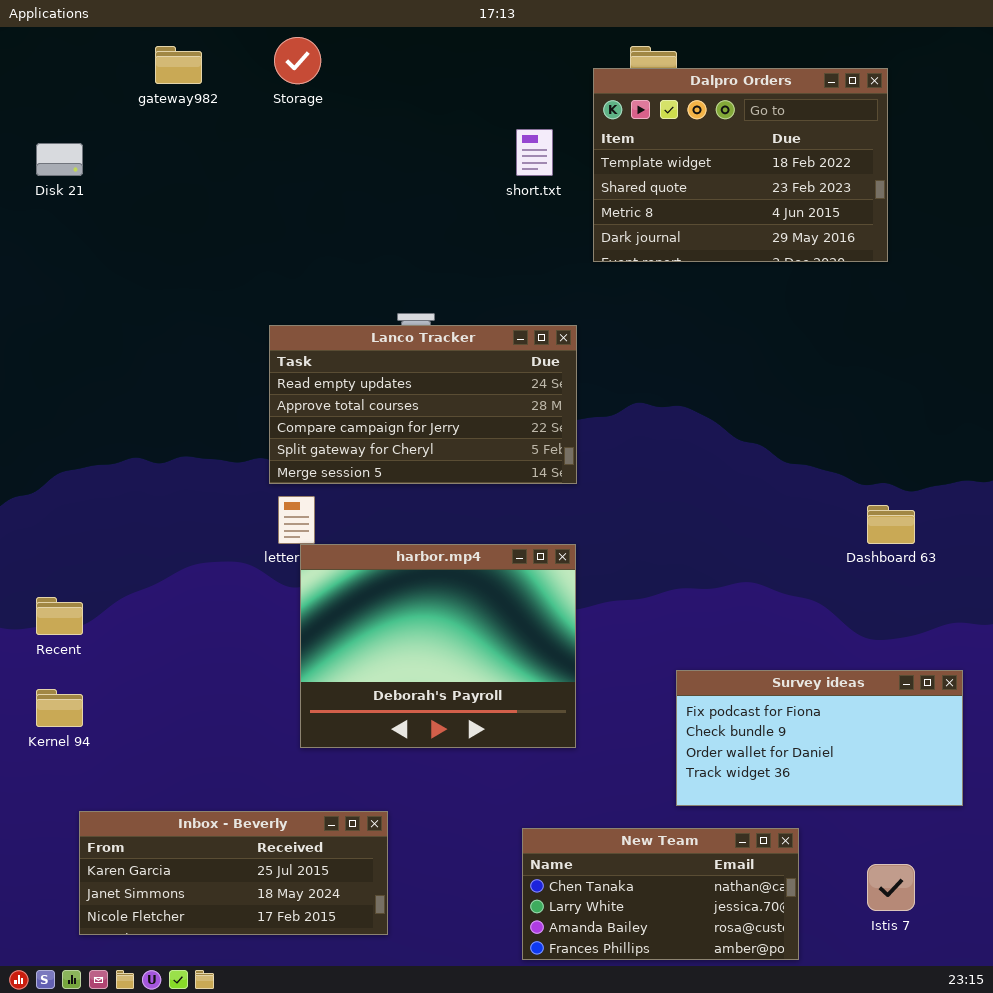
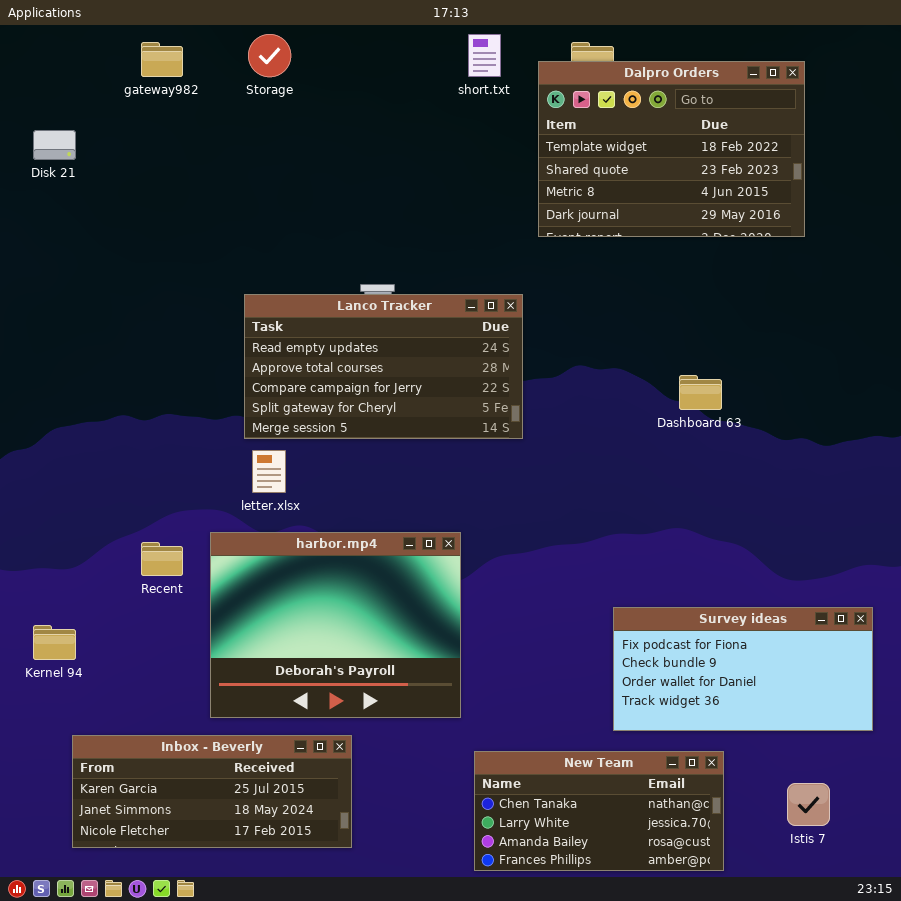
short.txt: [516,129,553,176] -> [468,34,501,77], moved
Dashboard 63: [867,505,915,544] -> [679,375,722,410], moved
harbor.mp4: [300,544,576,748] -> [210,532,461,718], moved
Recent: [36,597,83,635] -> [141,542,183,576], moved

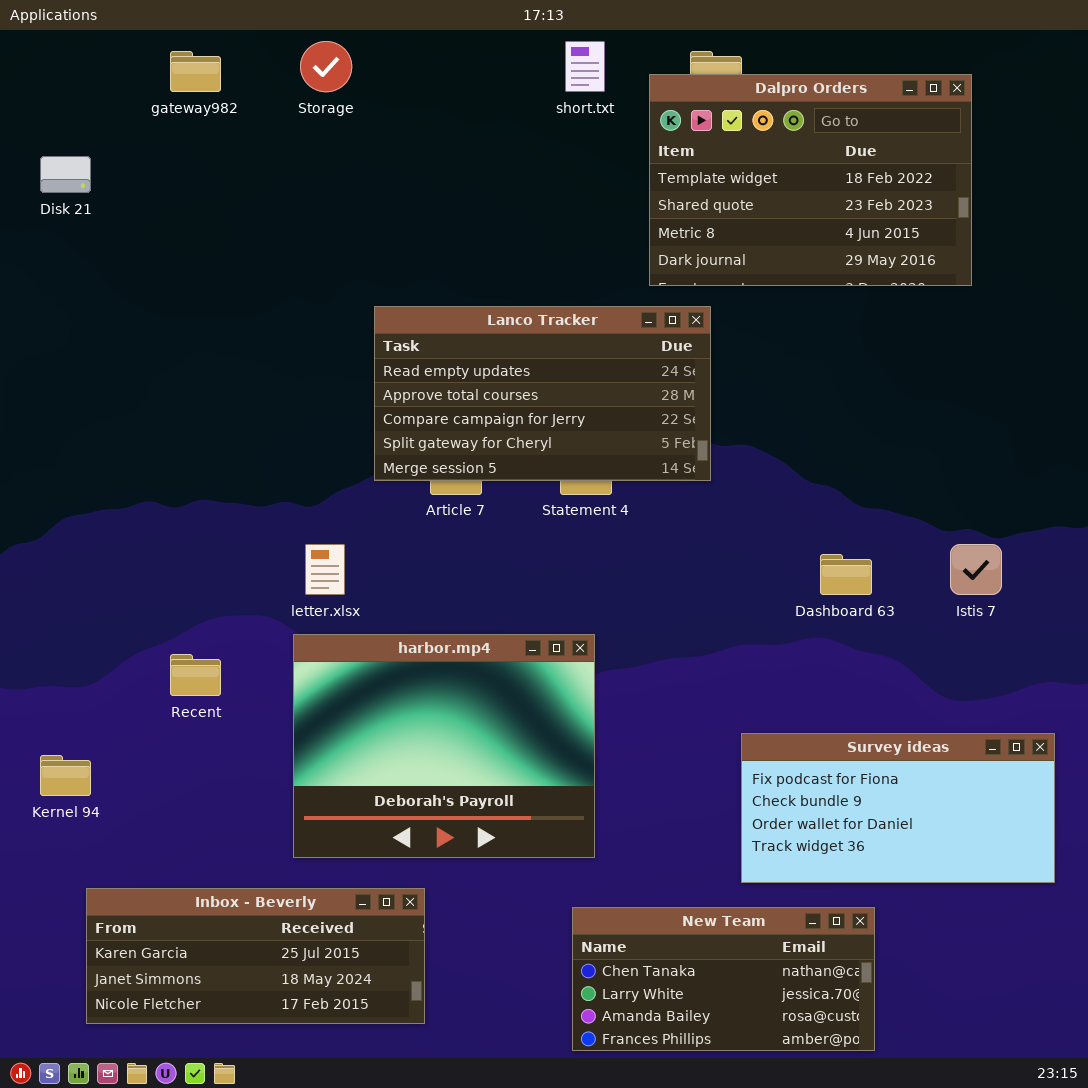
Lanco Tracker: [244,294,523,439] -> [374,306,711,481], moved
Dashboard 63: [679,375,722,410] -> [820,554,872,595], moved
harbor.mp4: [210,532,461,718] -> [293,634,595,858], moved
Istis 7: [787,783,830,826] -> [950,544,1002,595], moved

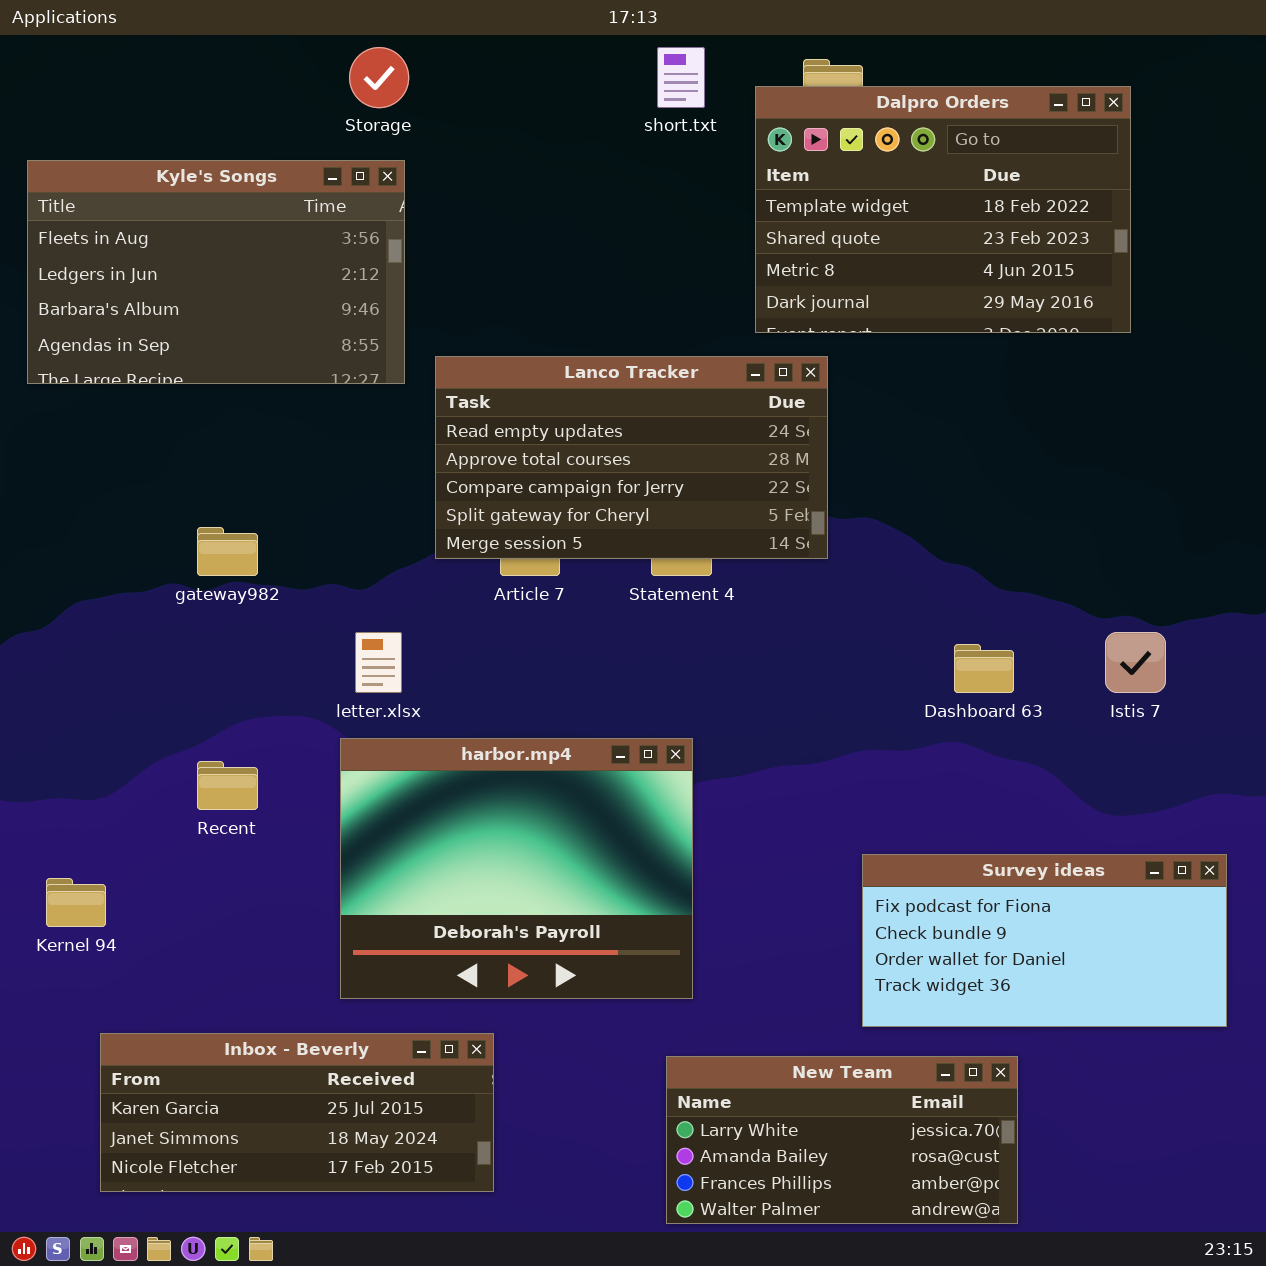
gateway982: [170,51,221,92] -> [197,527,258,576], moved
Kyle's Songs: none -> [27,160,405,384], opened
New Team: [572,907,875,1051] -> [666,1056,1018,1224], scrolled down 1 row

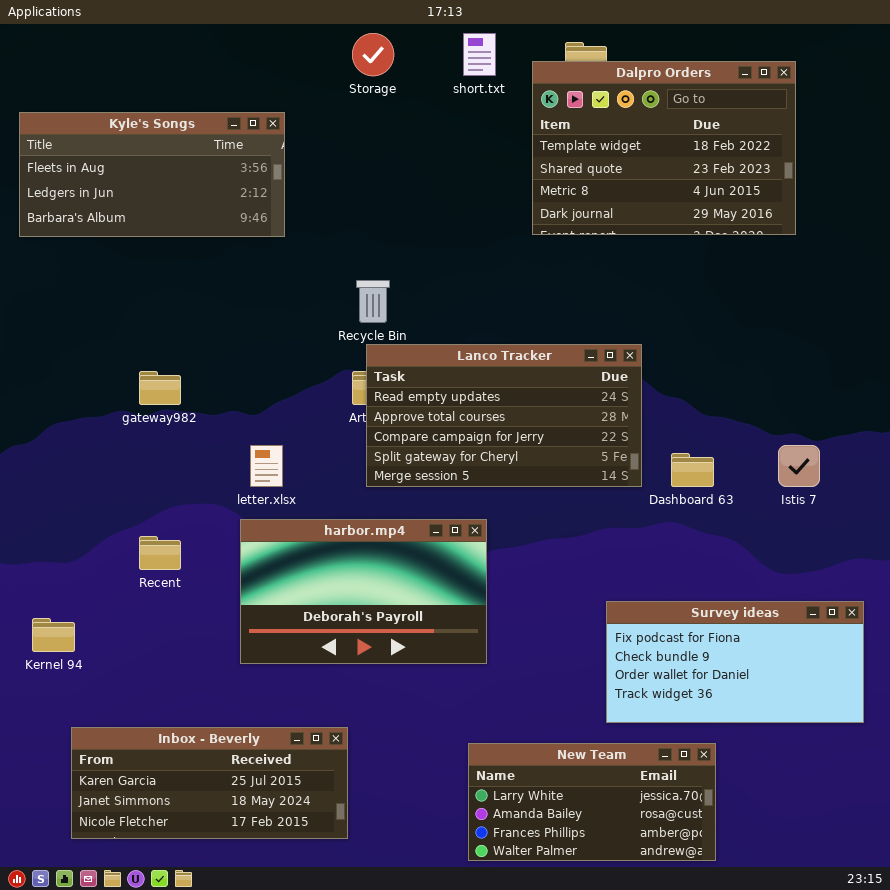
Storage: [349,47,409,108] -> [352,33,394,76], moved
Kyle's Songs: [27,160,405,384] -> [19,112,285,237], resized
Lanco Tracker: [435,356,828,559] -> [366,344,642,487], moved
harbor.mp4: [340,738,693,999] -> [240,519,487,664], resized

